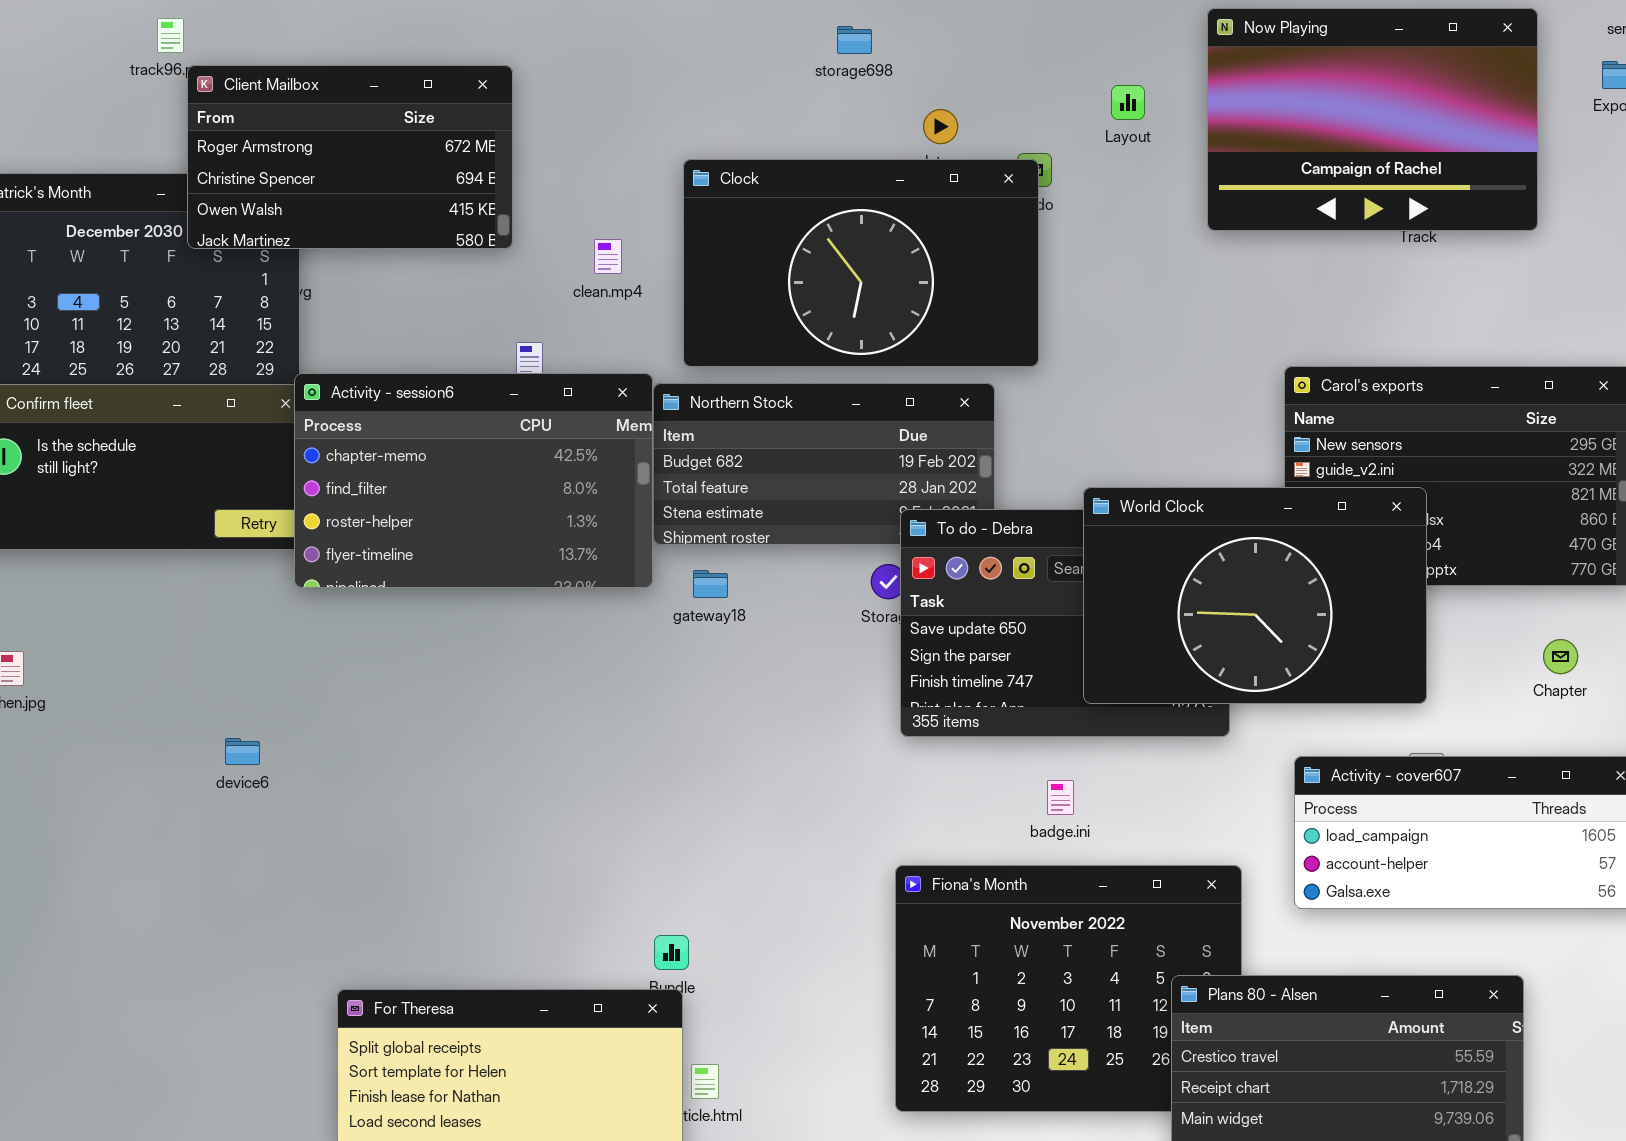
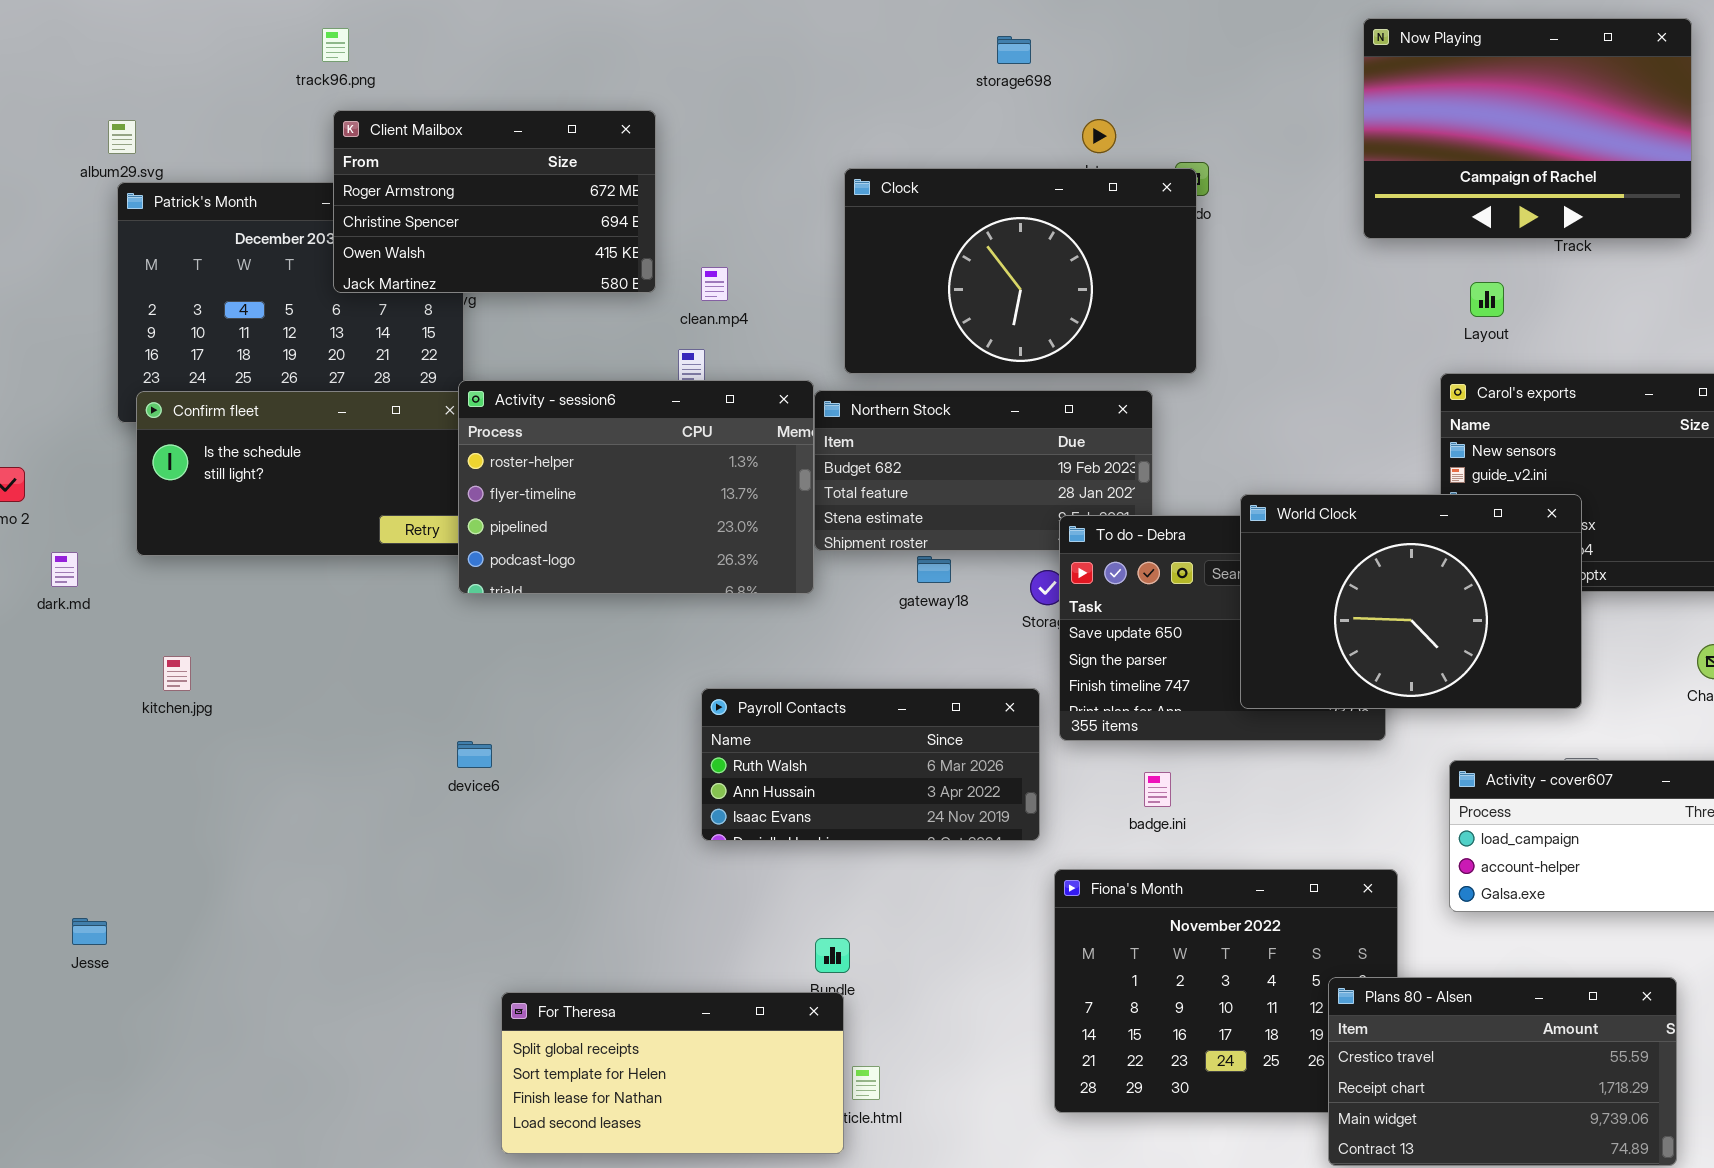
Client Mailbox: [187,65,513,249] -> [333,110,656,293], moved
Layout: [1111,85,1145,120] -> [1470,282,1504,317], moved
clean.mp4: [594,239,622,274] -> [701,267,728,301], moved
Activity - session6: [294,373,653,588] -> [458,380,814,594], scrolled down 2 rows
gateway18: [693,570,728,598] -> [917,556,951,583], moved
Payroll Contacts: none -> [701,688,1040,841], opened
device6: [225,738,260,765] -> [457,741,492,768], moved
badge.ini: [1047,780,1074,815] -> [1144,772,1171,807], moved

